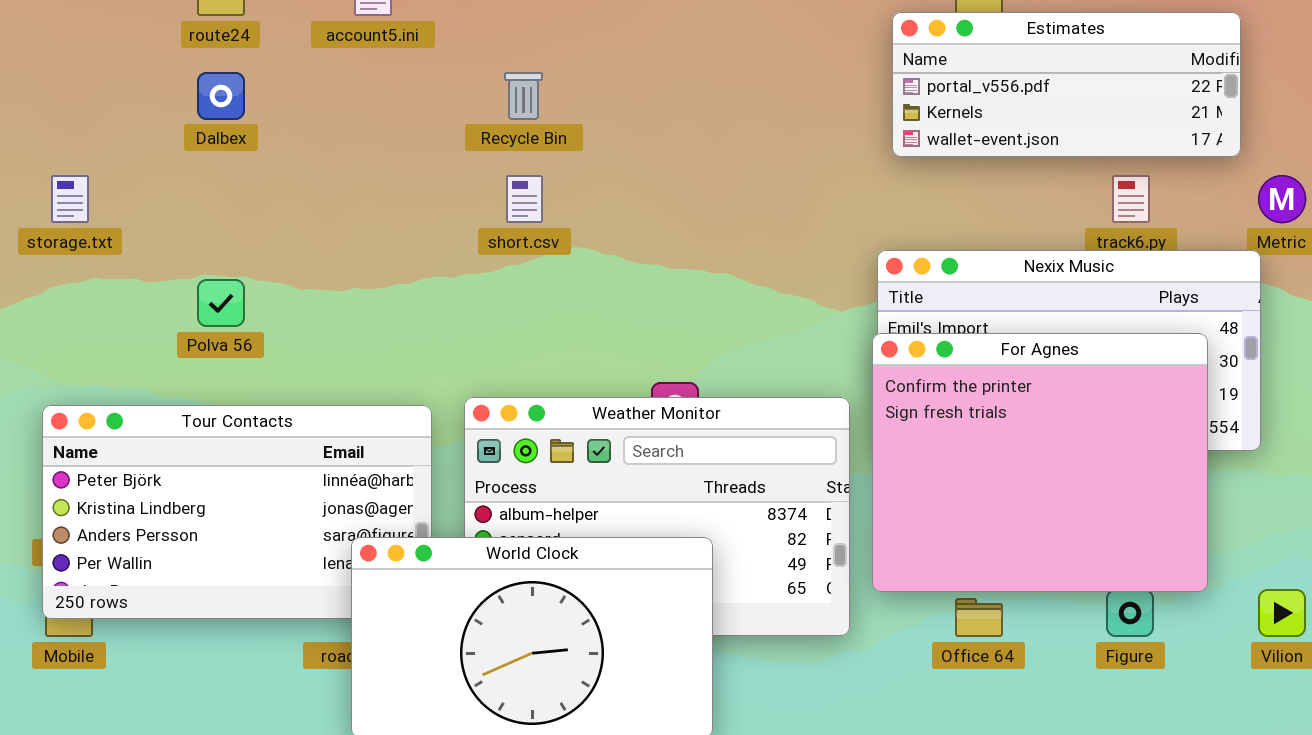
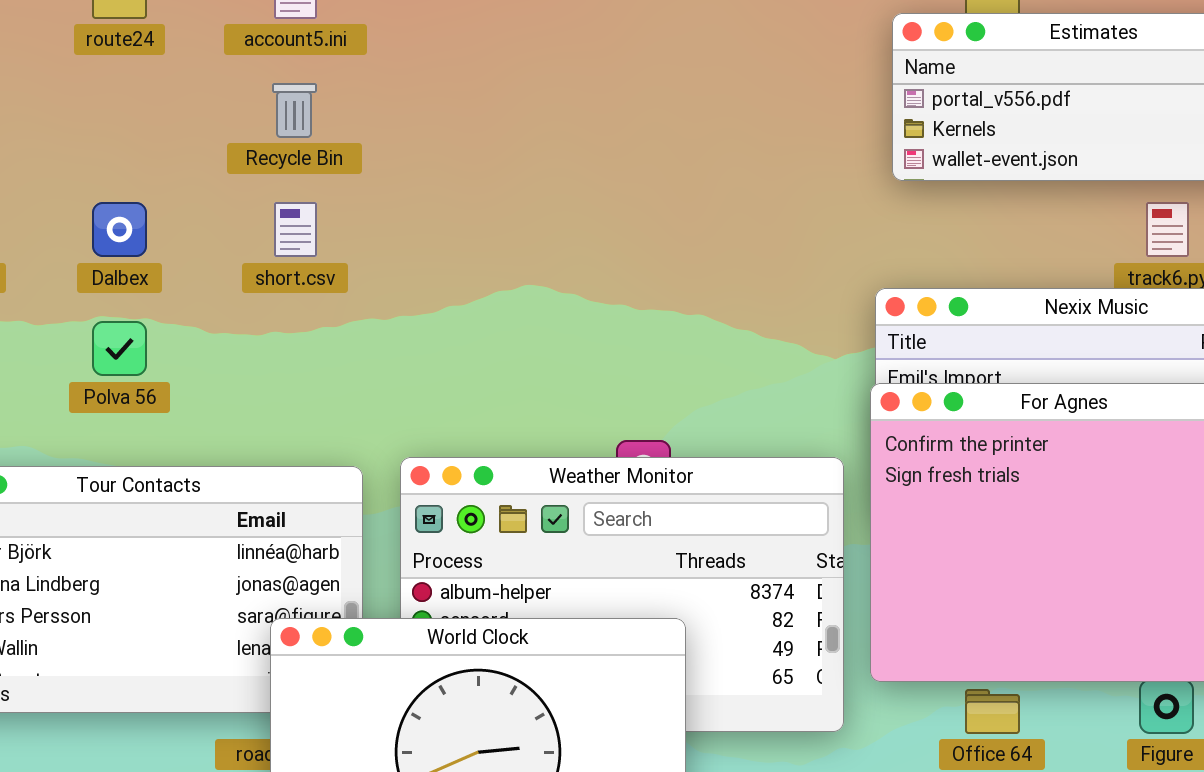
Dalbex: [197,72,245,120] -> [92,202,147,257], moved
Recycle Bin: [504,72,543,120] -> [272,83,317,138], moved
short.csv: [506,175,543,223] -> [274,202,317,257], moved

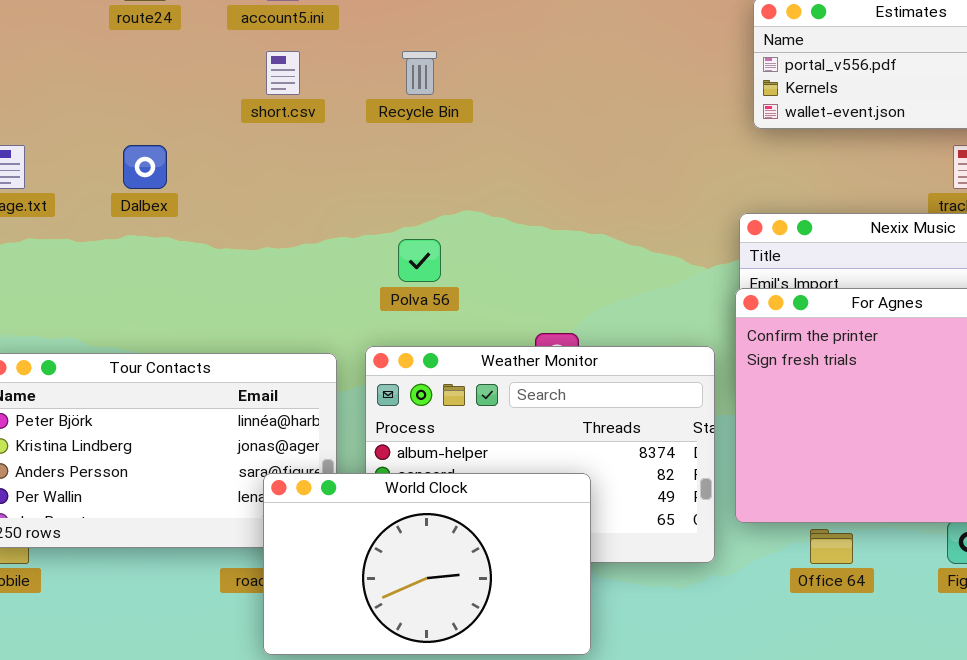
Recycle Bin: [272,83,317,138] -> [402,51,437,95], moved
short.csv: [274,202,317,257] -> [266,51,300,95], moved
Polva 56: [92,321,147,376] -> [398,239,441,282], moved

